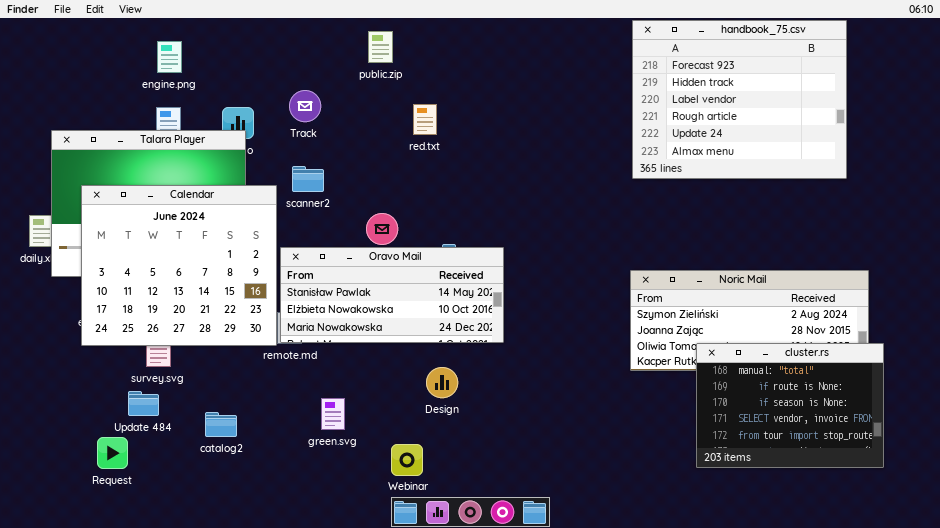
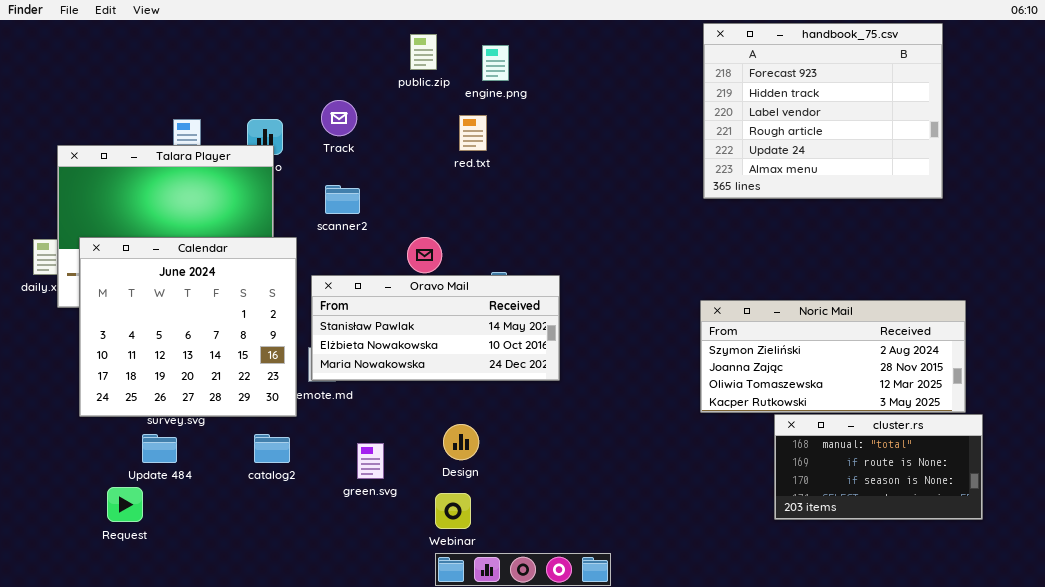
engine.png: [157,41,182,73] -> [482,45,509,81], moved
Calendar: [81,185,277,346] -> [79,237,297,417], moved
cluster.rs: [696,343,884,468] -> [774,414,983,520], resized
Design: [426,367,458,398] -> [443,424,479,460], moved
catalog2: [205,412,237,437] -> [254,434,290,463], moved

